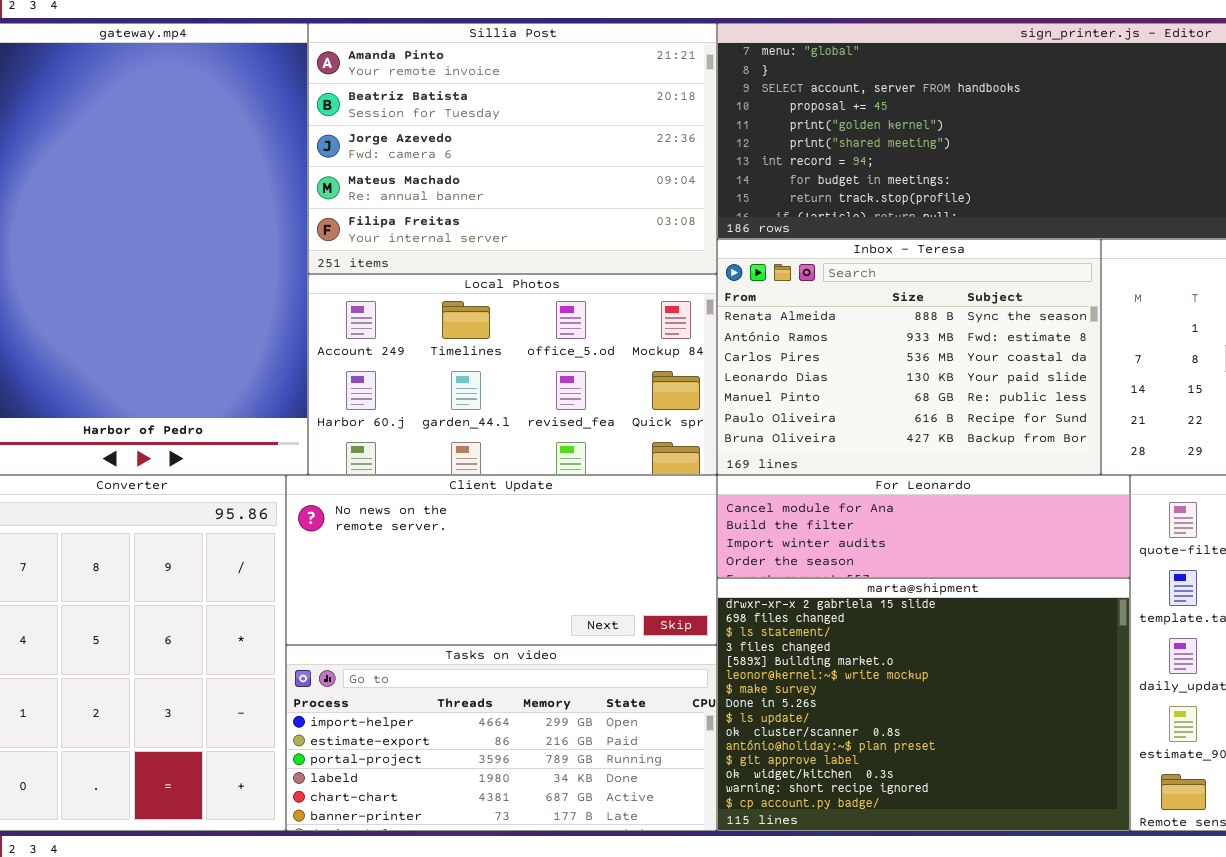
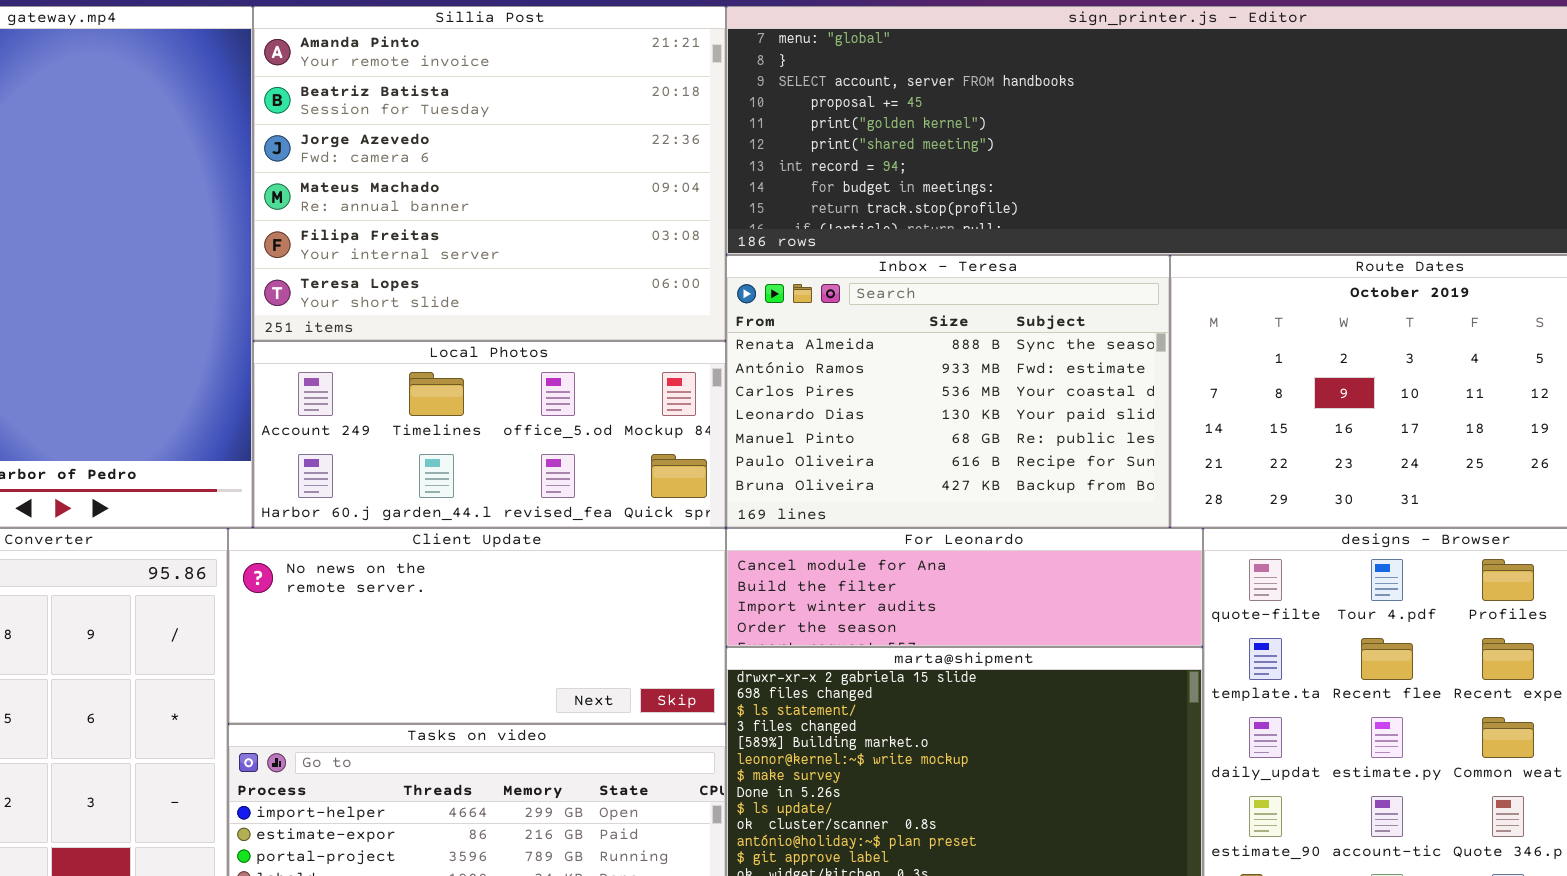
Sillia Post: [308,23,717,274] -> [253,6,726,341], resized
Local Photos: [308,274,717,475] -> [253,341,726,528], resized

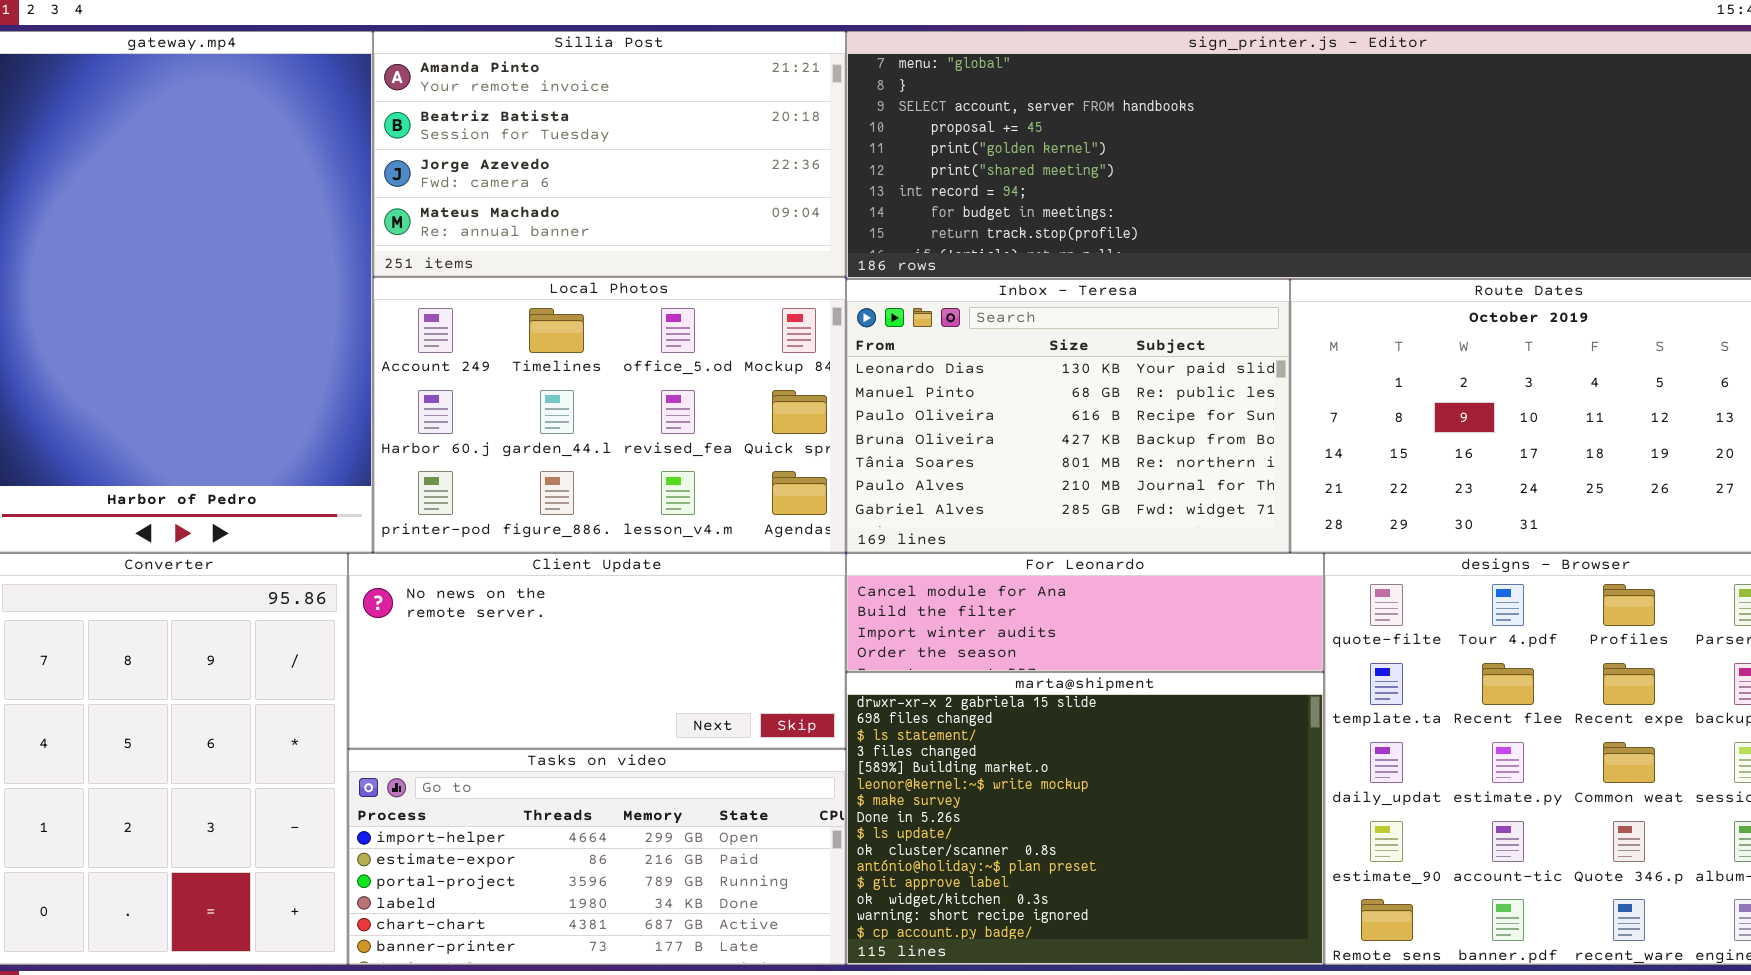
Sillia Post: [253,6,726,341] -> [373,31,846,277], resized
Inbox - Teresa: [726,255,1170,528] -> [846,279,1290,553], scrolled down 3 rows
Local Photos: [253,341,726,528] -> [373,277,846,553], resized

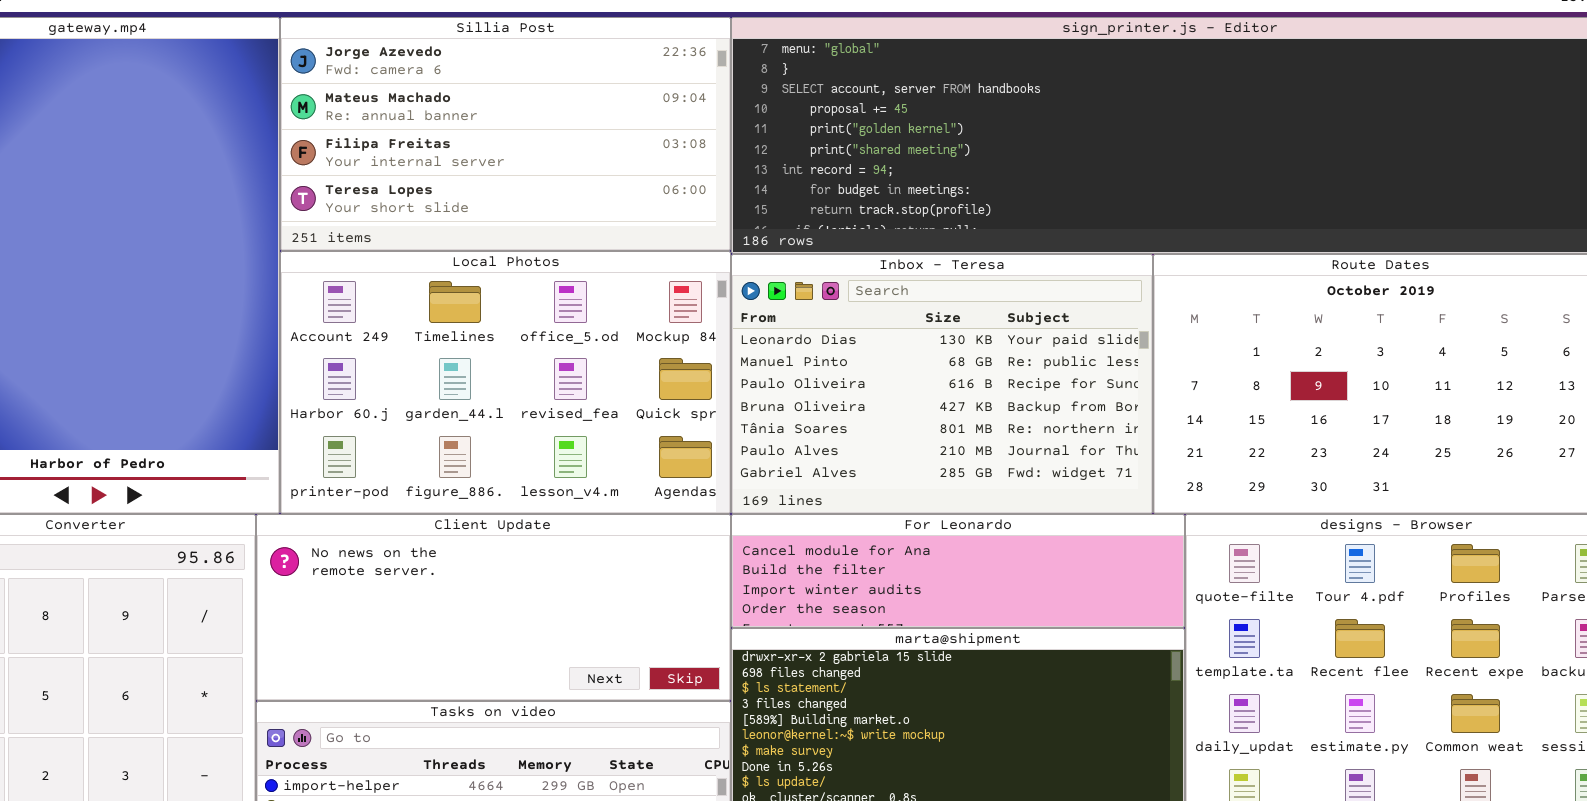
Sillia Post: [373,31,846,277] -> [280,17,731,251], scrolled down 2 rows

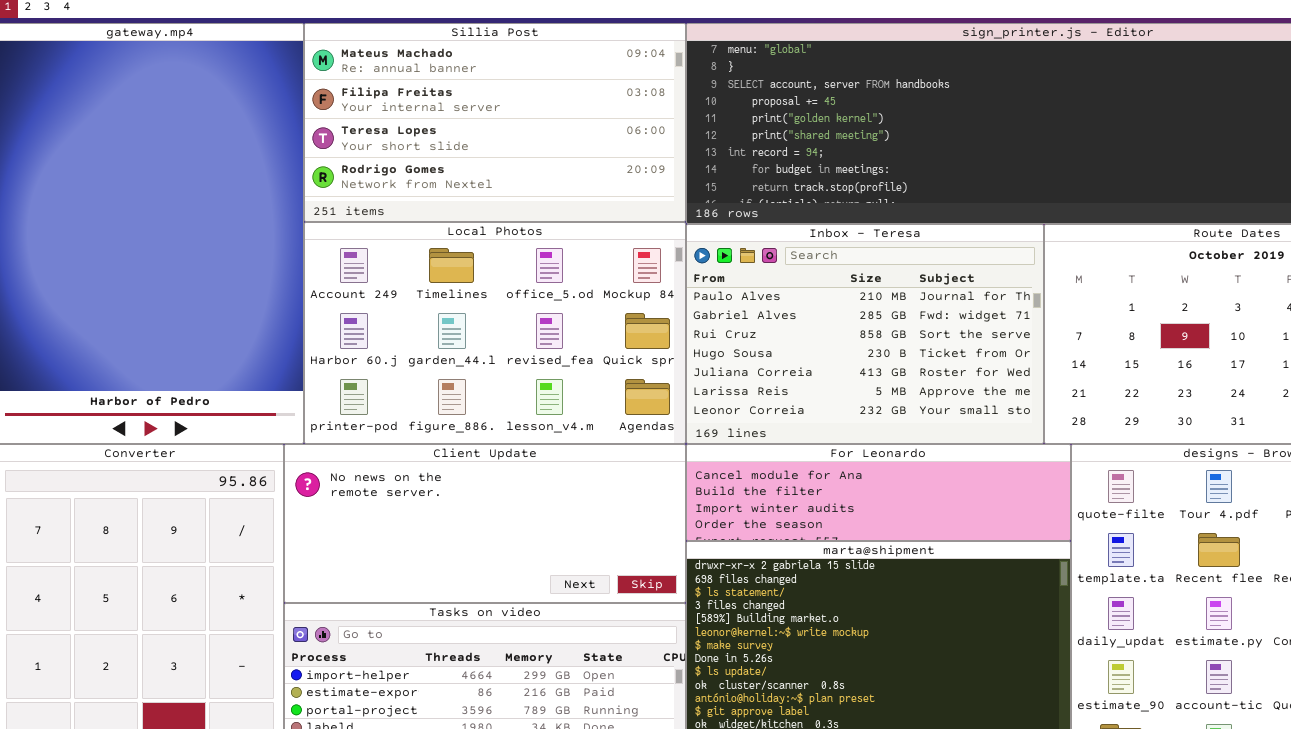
Sillia Post: [280,17,731,251] -> [304,23,686,222], scrolled down 1 row
Inbox - Teresa: [731,254,1153,514] -> [686,224,1044,444], scrolled down 5 rows

